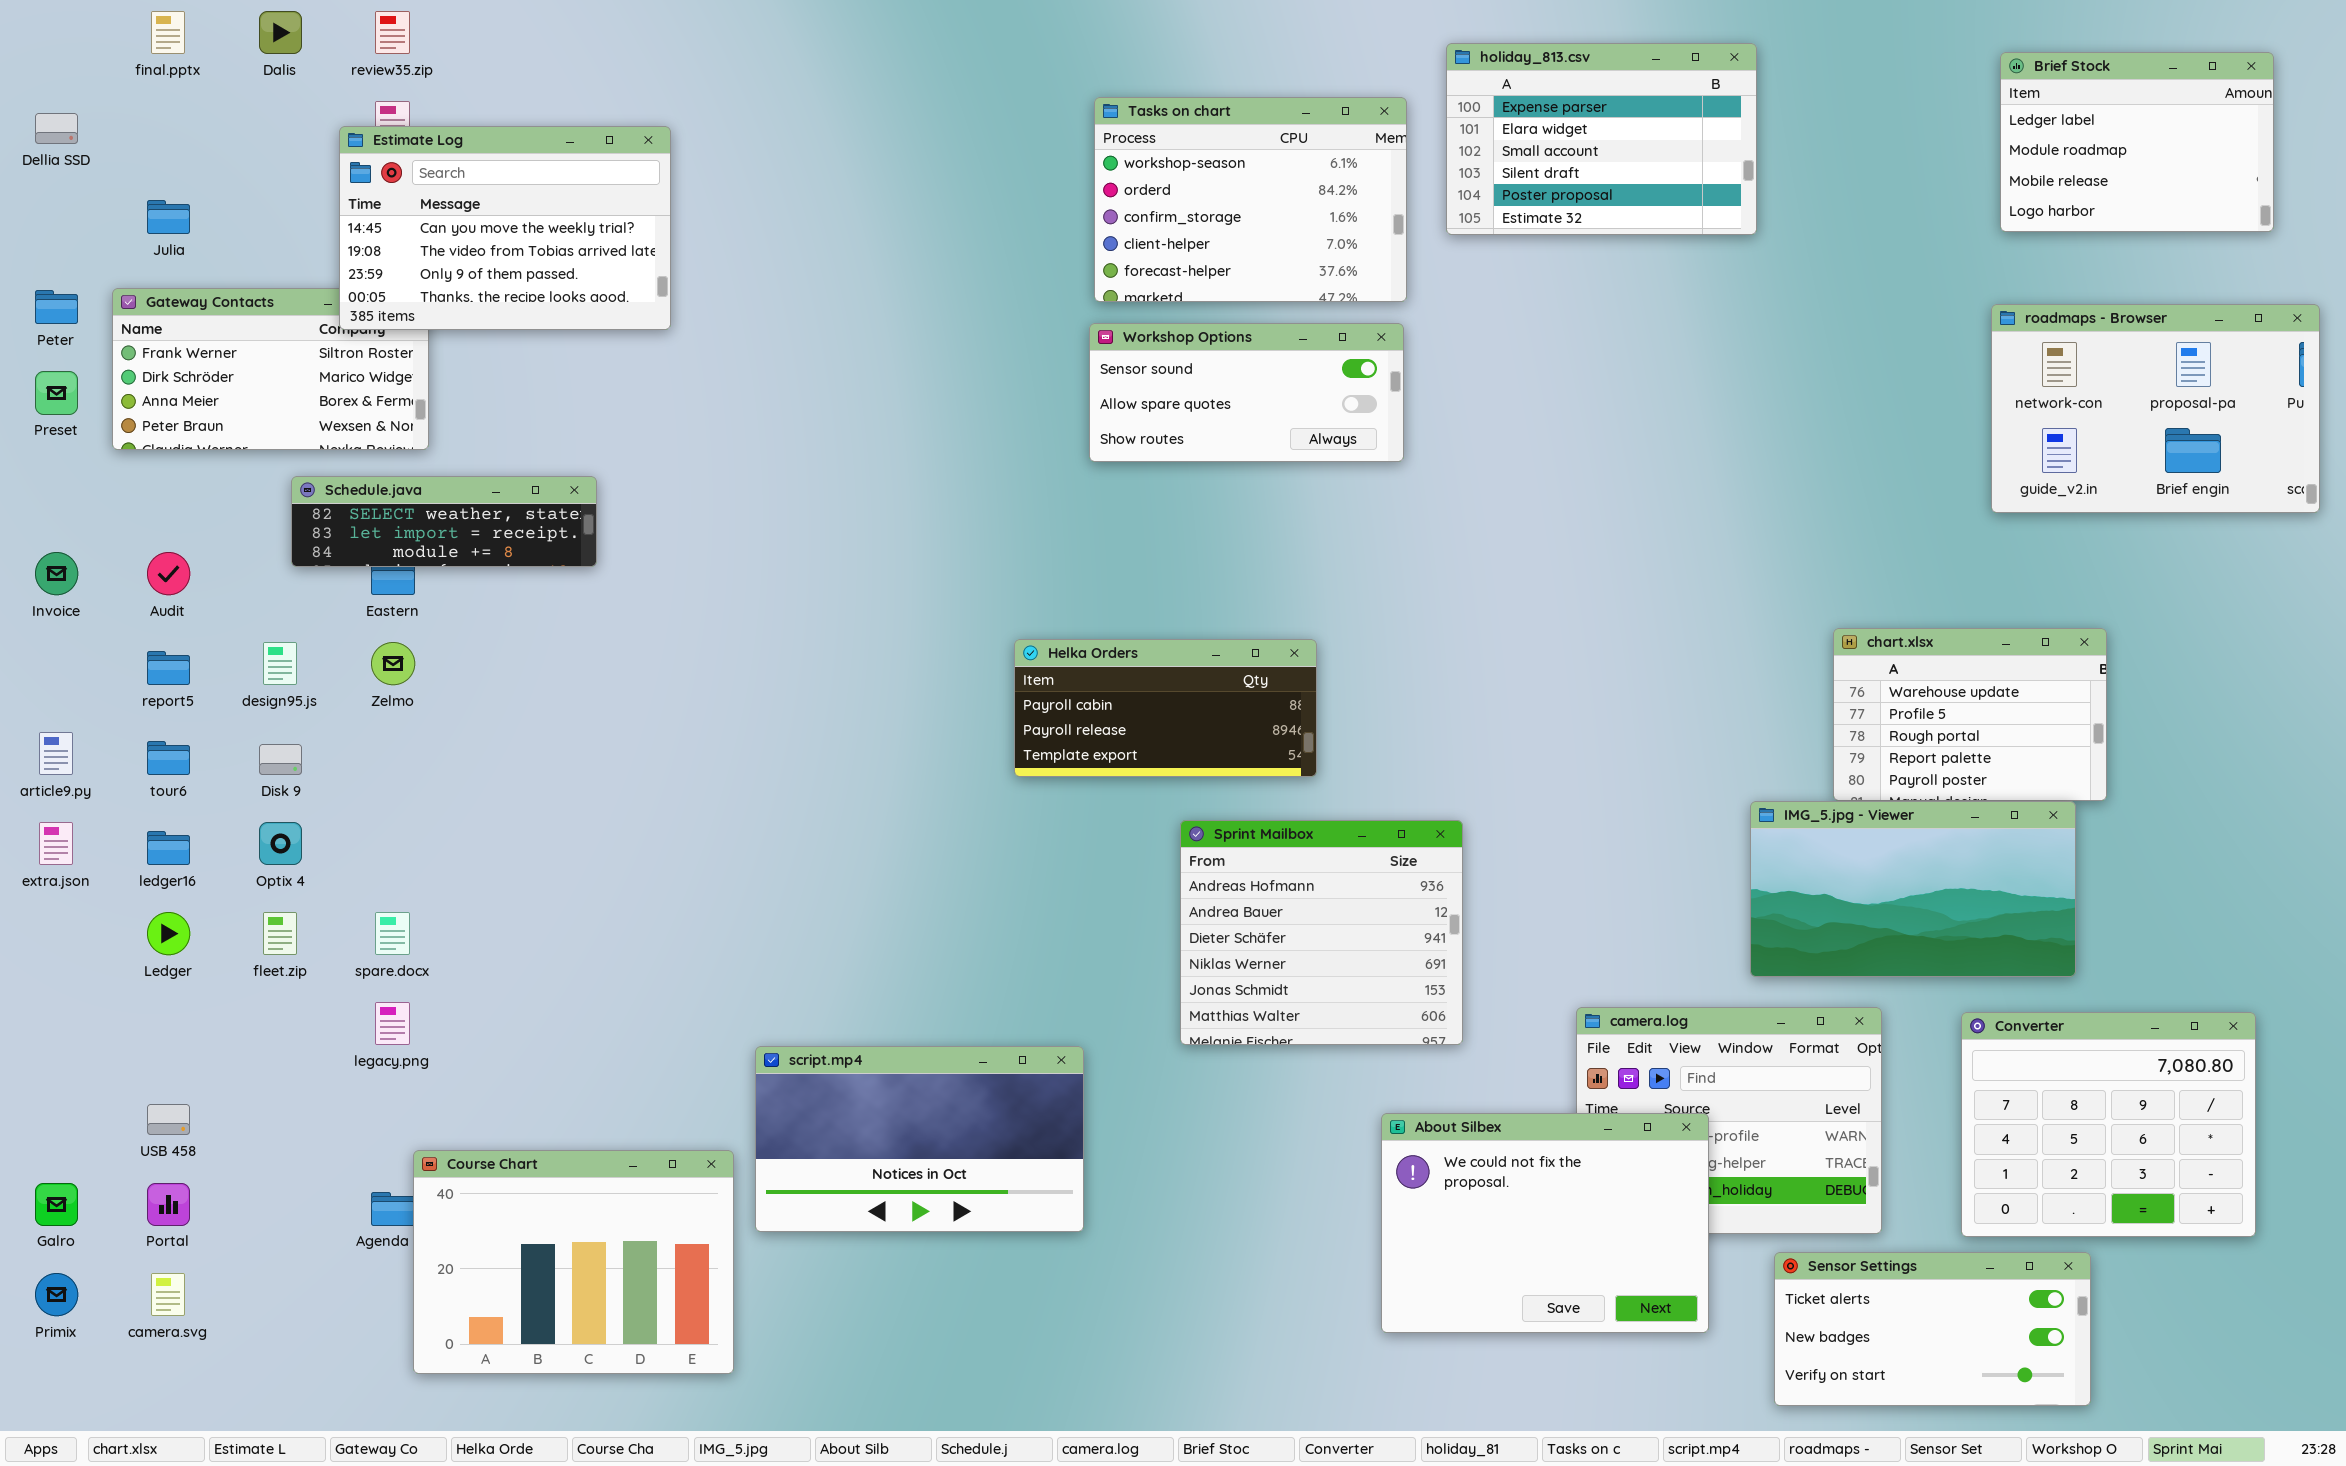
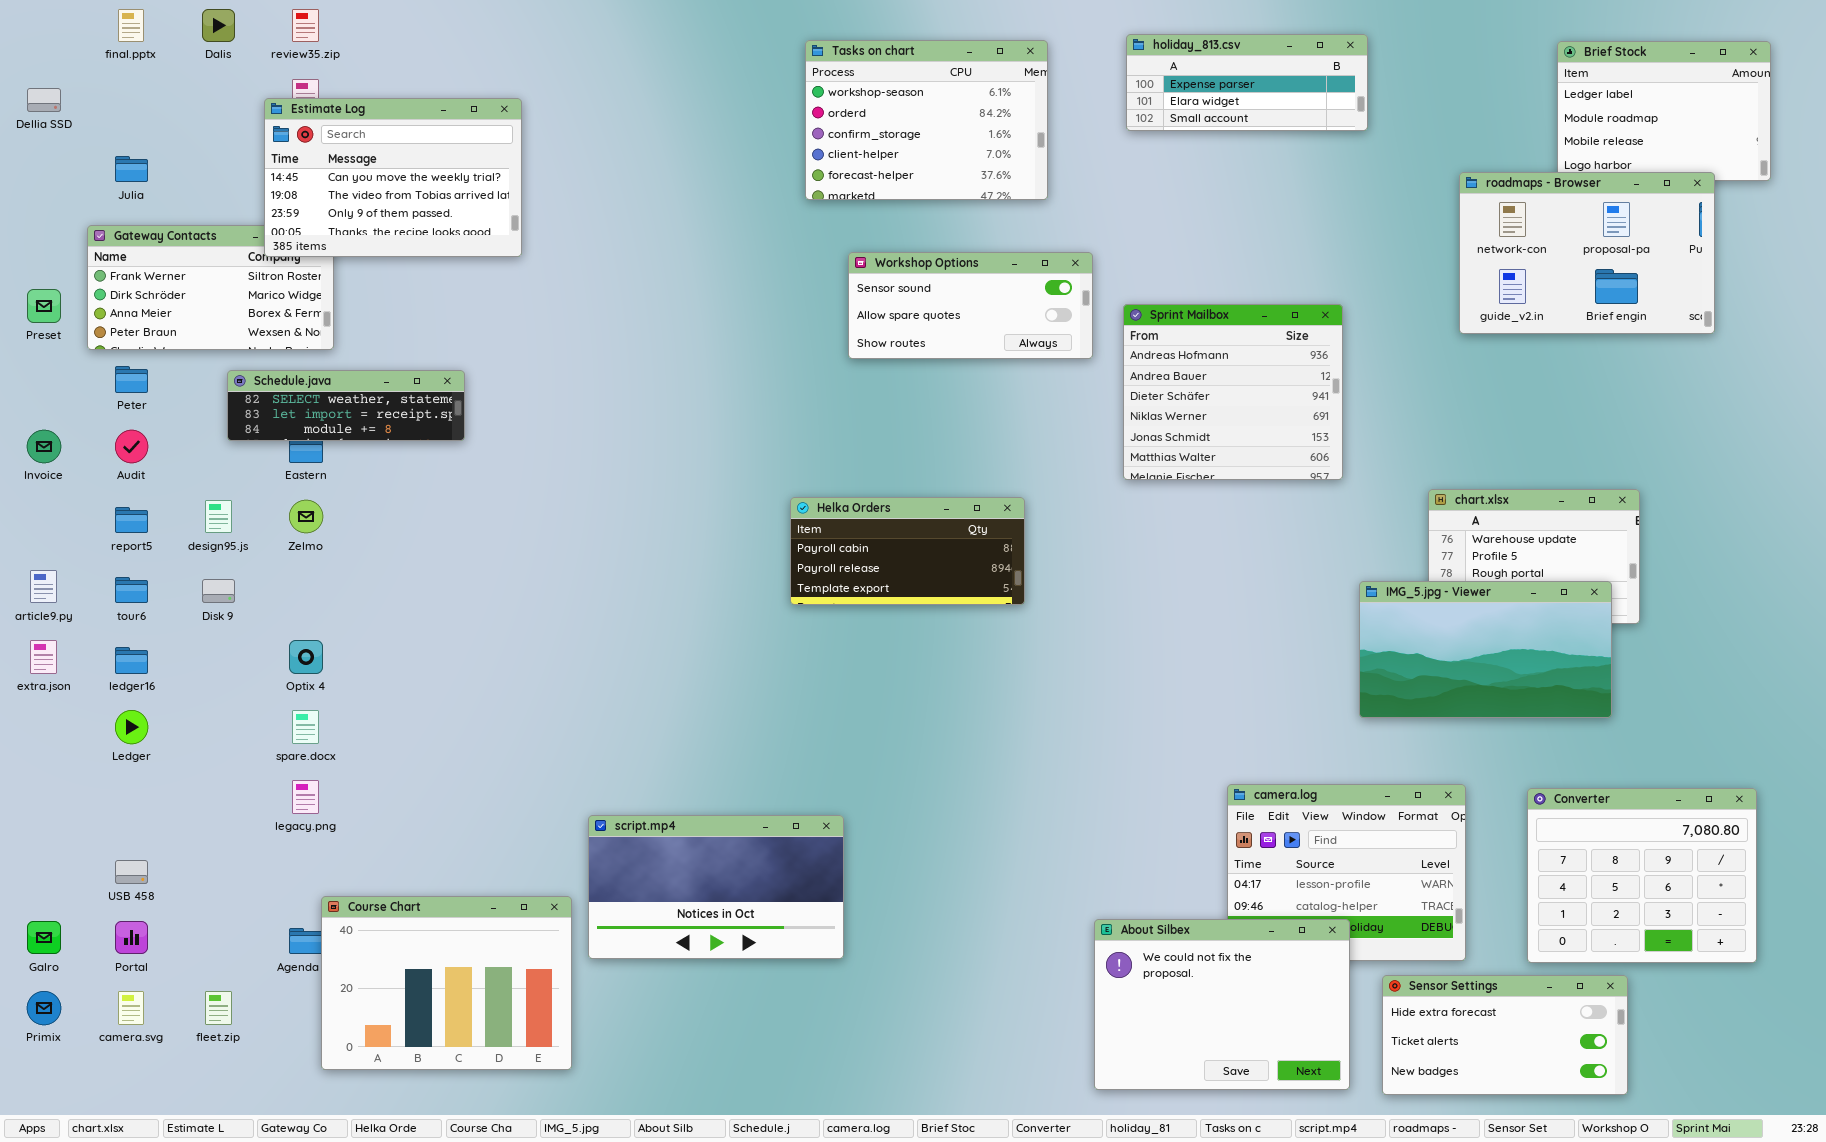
holiday_813.csv: [1446,43,1757,235] -> [1126,34,1368,131], resized
Tasks on chart: [1094,97,1407,302] -> [805,40,1048,200], moved
Peter: [35,290,78,324] -> [115,366,148,393], moved
roadmaps - Browser: [1991,304,2320,513] -> [1459,172,1715,334], moved
IMG_5.jpg - Viewer: [1750,801,2076,977] -> [1359,581,1612,718], moved
Sprint Mailbox: [1180,820,1463,1045] -> [1123,304,1343,480], moved
Optix 4: [259,822,302,865] -> [289,640,323,674], moved
fleet.zip: [263,912,297,955] -> [205,991,232,1025], moved
About Silbex: [1381,1113,1709,1333] -> [1094,919,1350,1090], moved
Sensor Settings: [1774,1252,2091,1406] -> [1382,975,1628,1095], scrolled up 1 row

